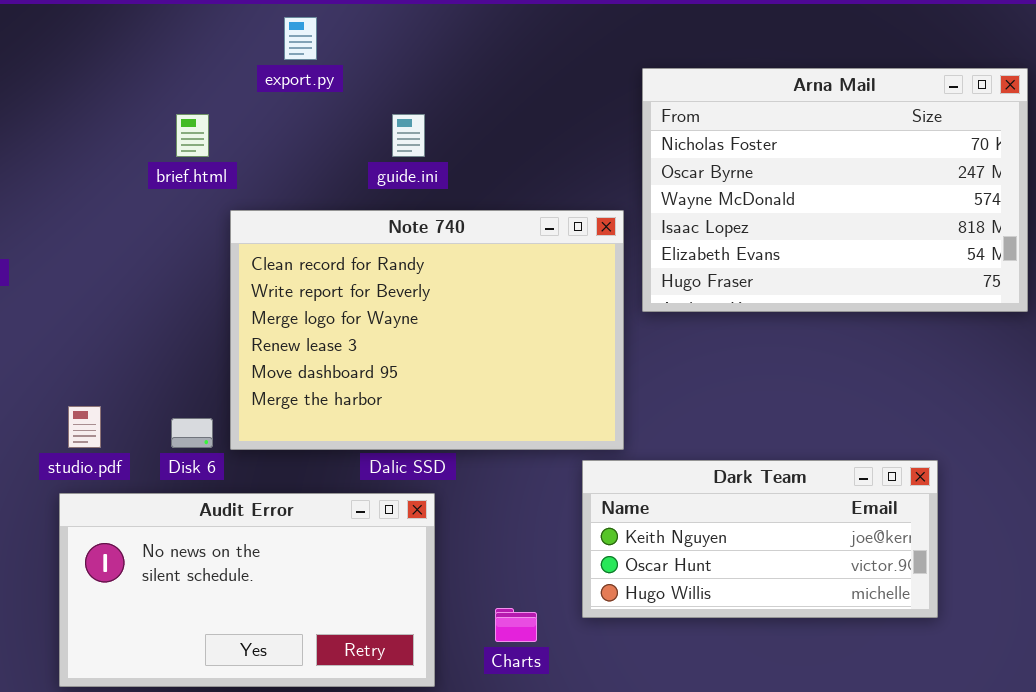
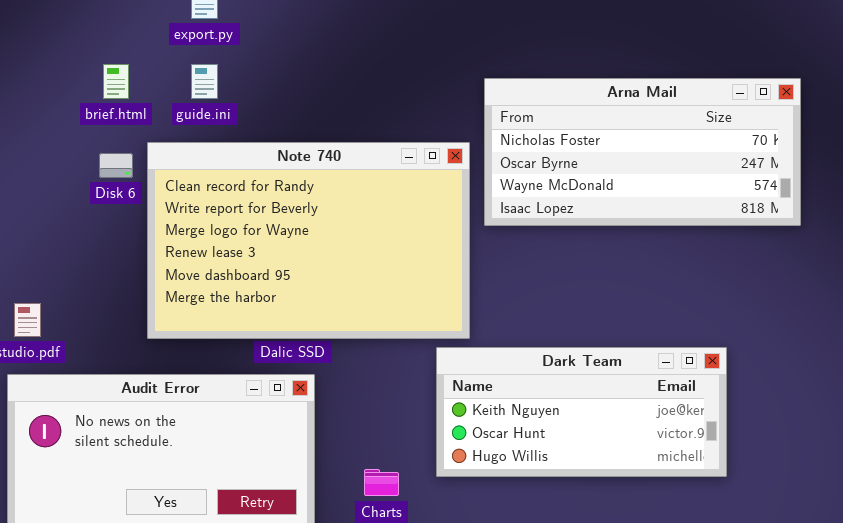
Arna Mail: [642,68,1028,312] -> [484,78,801,226], resized
guide.ini: [392,114,425,157] -> [191,64,218,99], moved
Disk 6: [171,418,213,448] -> [99,153,133,178], moved

